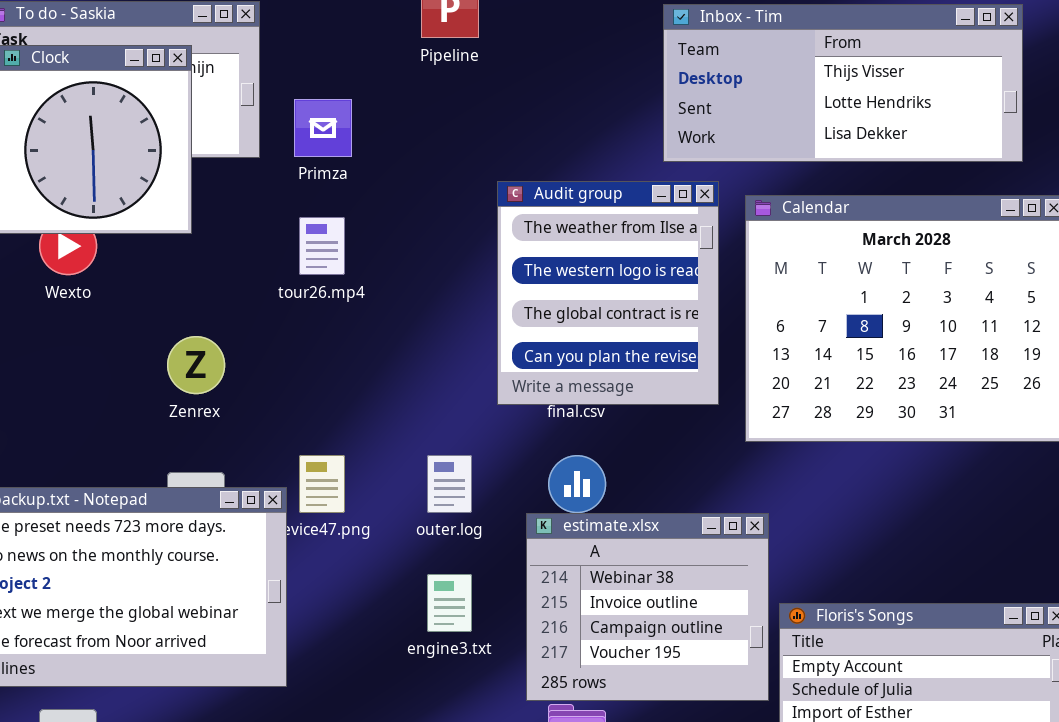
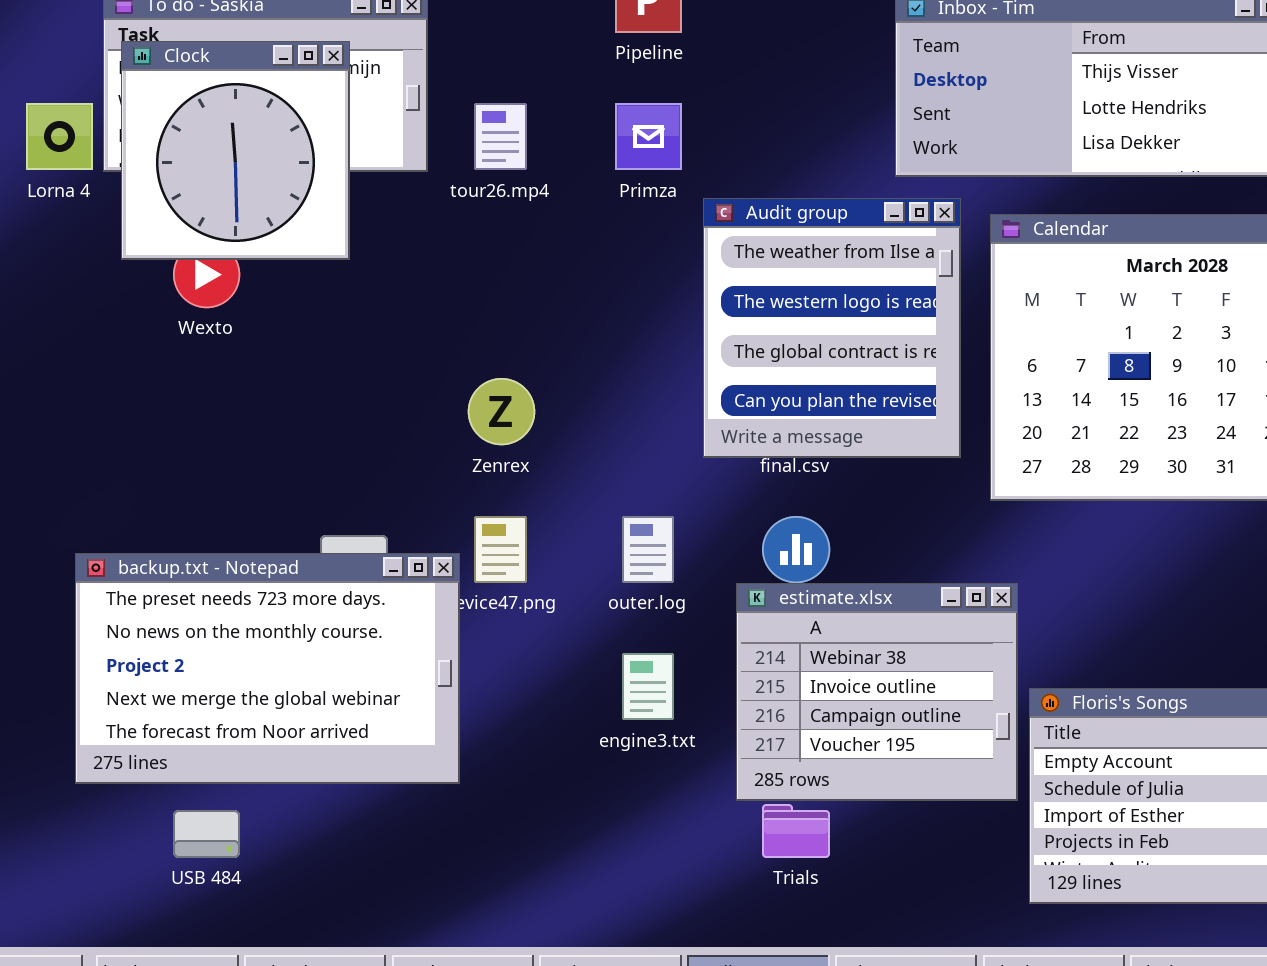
Primza: [294,99,352,157] -> [615,103,682,170], moved
tour26.mp4: [299,217,345,275] -> [474,103,527,170], moved
Zenrex: [167,336,225,394] -> [468,378,535,445], moved

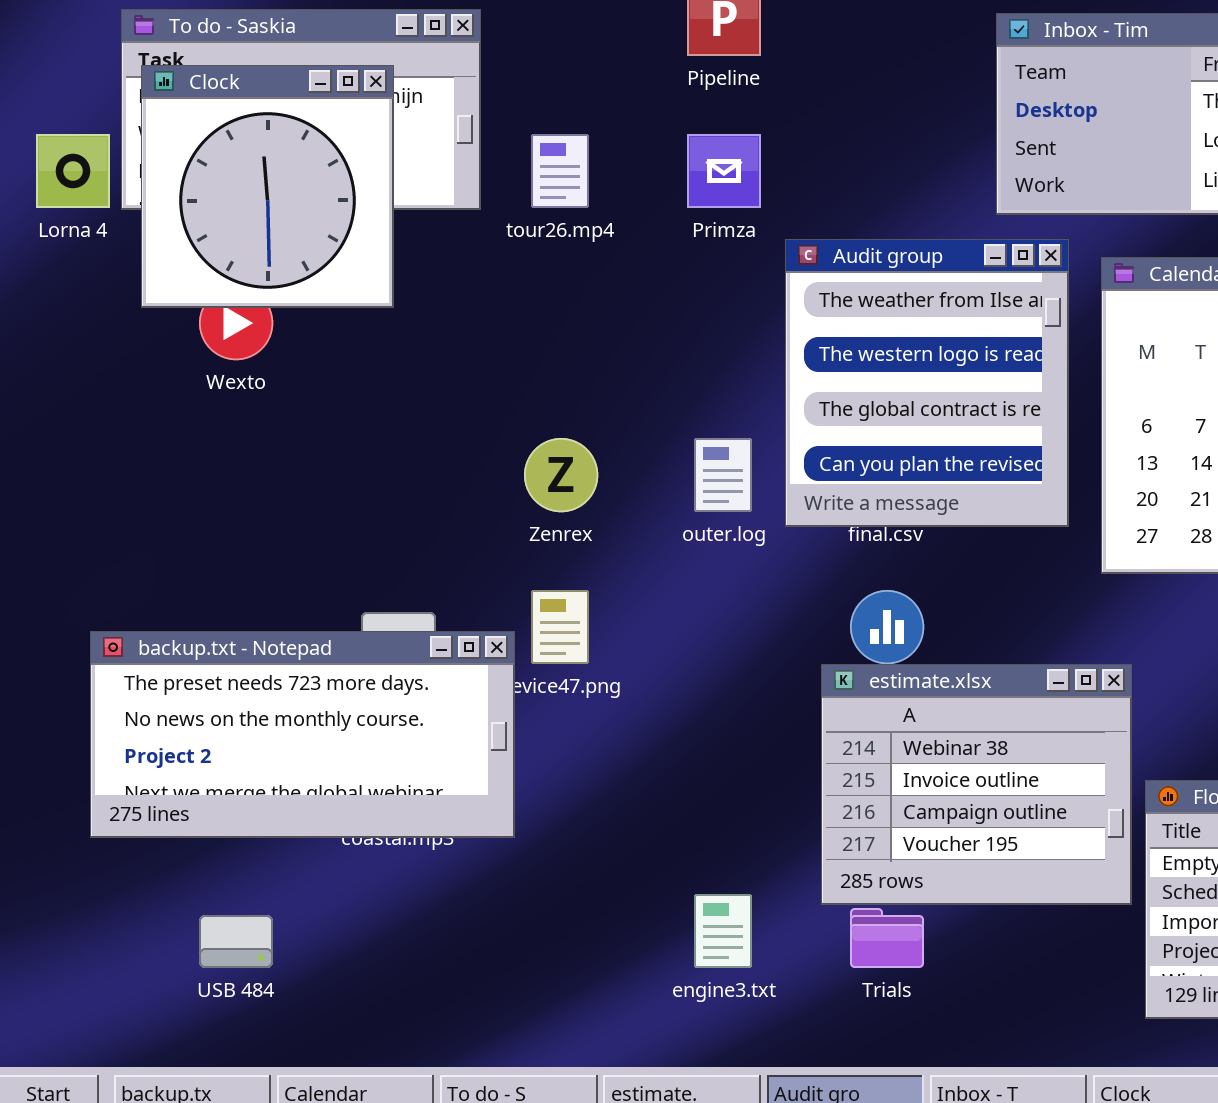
outer.log: [622,516,674,583] -> [694,438,752,512], moved
backup.txt - Notepad: [75,553,460,784] -> [90,631,515,838], resized
engine3.txt: [622,653,674,720] -> [694,894,752,968], moved

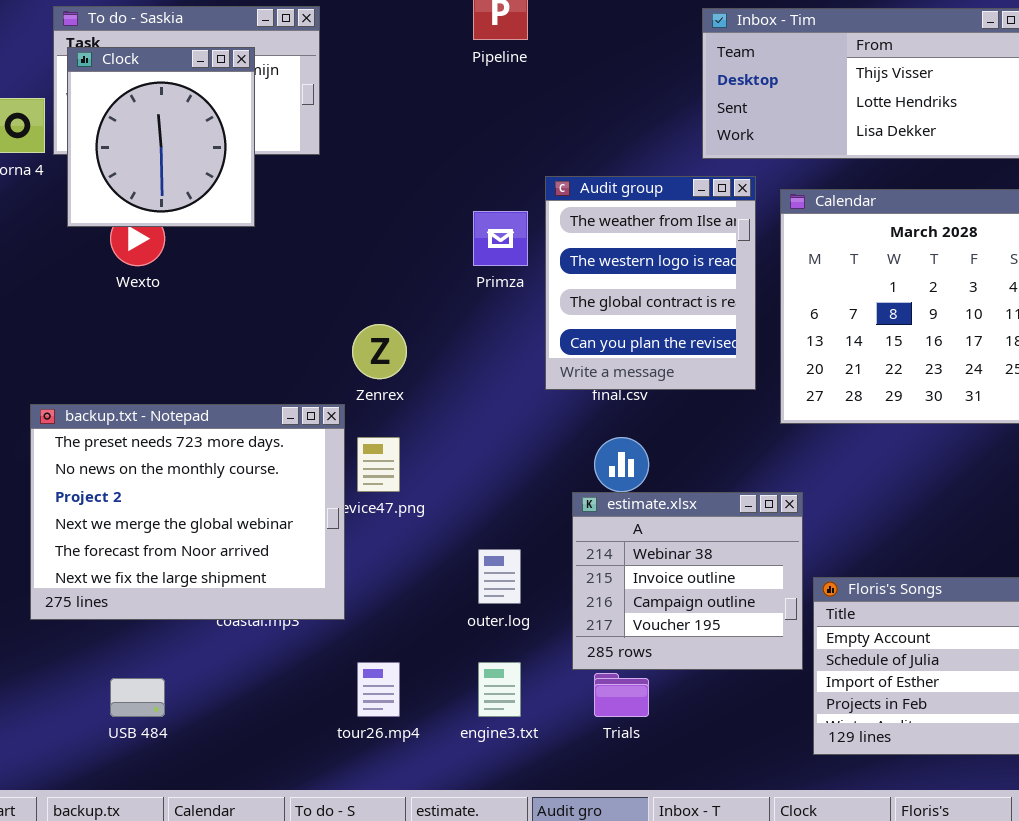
tour26.mp4: [531,134,589,208] -> [357,662,400,717], moved
Primza: [687,134,761,208] -> [473,211,528,266], moved
outer.log: [694,438,752,512] -> [478,549,521,604], moved
backup.txt - Notepad: [90,631,515,838] -> [30,404,345,620], resized

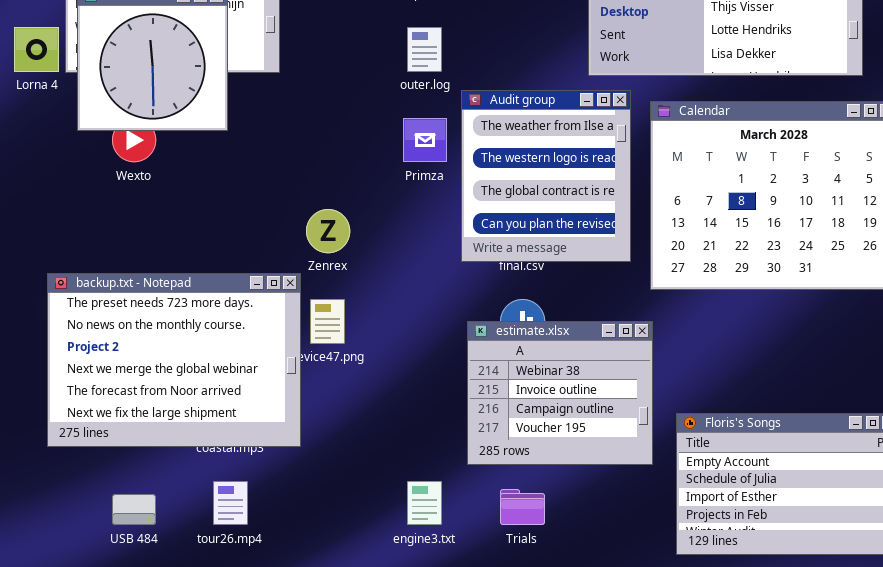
estimate.xlsx: [572,492,803,670] -> [467,321,653,465], moved
outer.log: [478,549,521,604] -> [407,27,442,72], moved
tour26.mp4: [357,662,400,717] -> [213,481,248,525], moved

